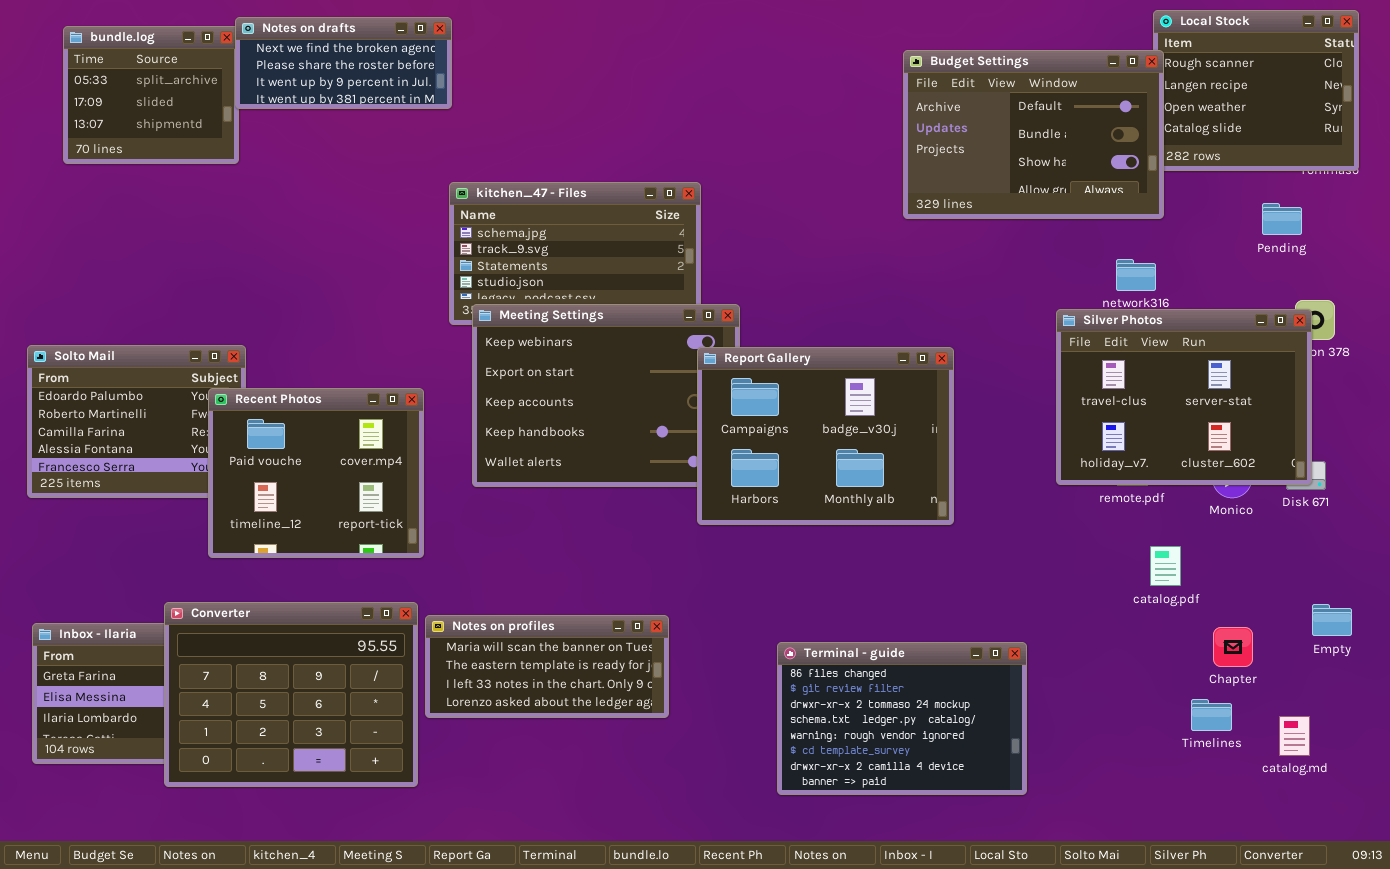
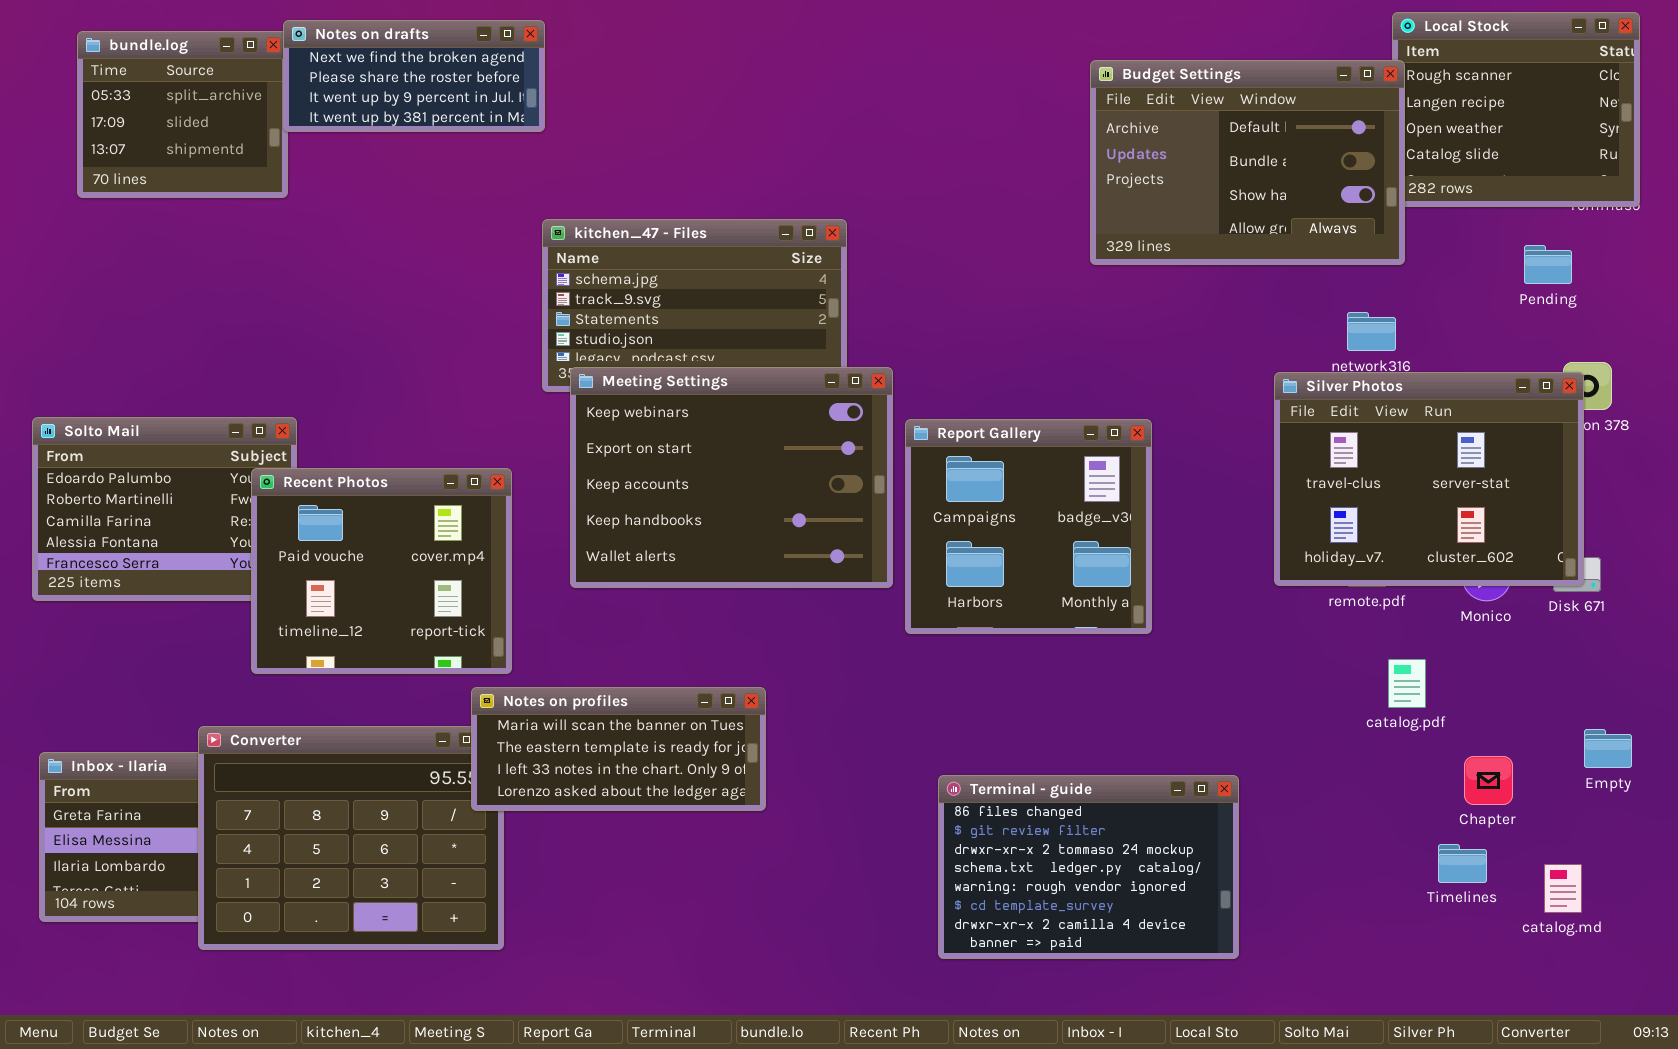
Report Gallery: [697,347,954,525] -> [905,419,1152,634], resized
Notes on profiles: [425,615,669,718] -> [471,687,766,811], moved

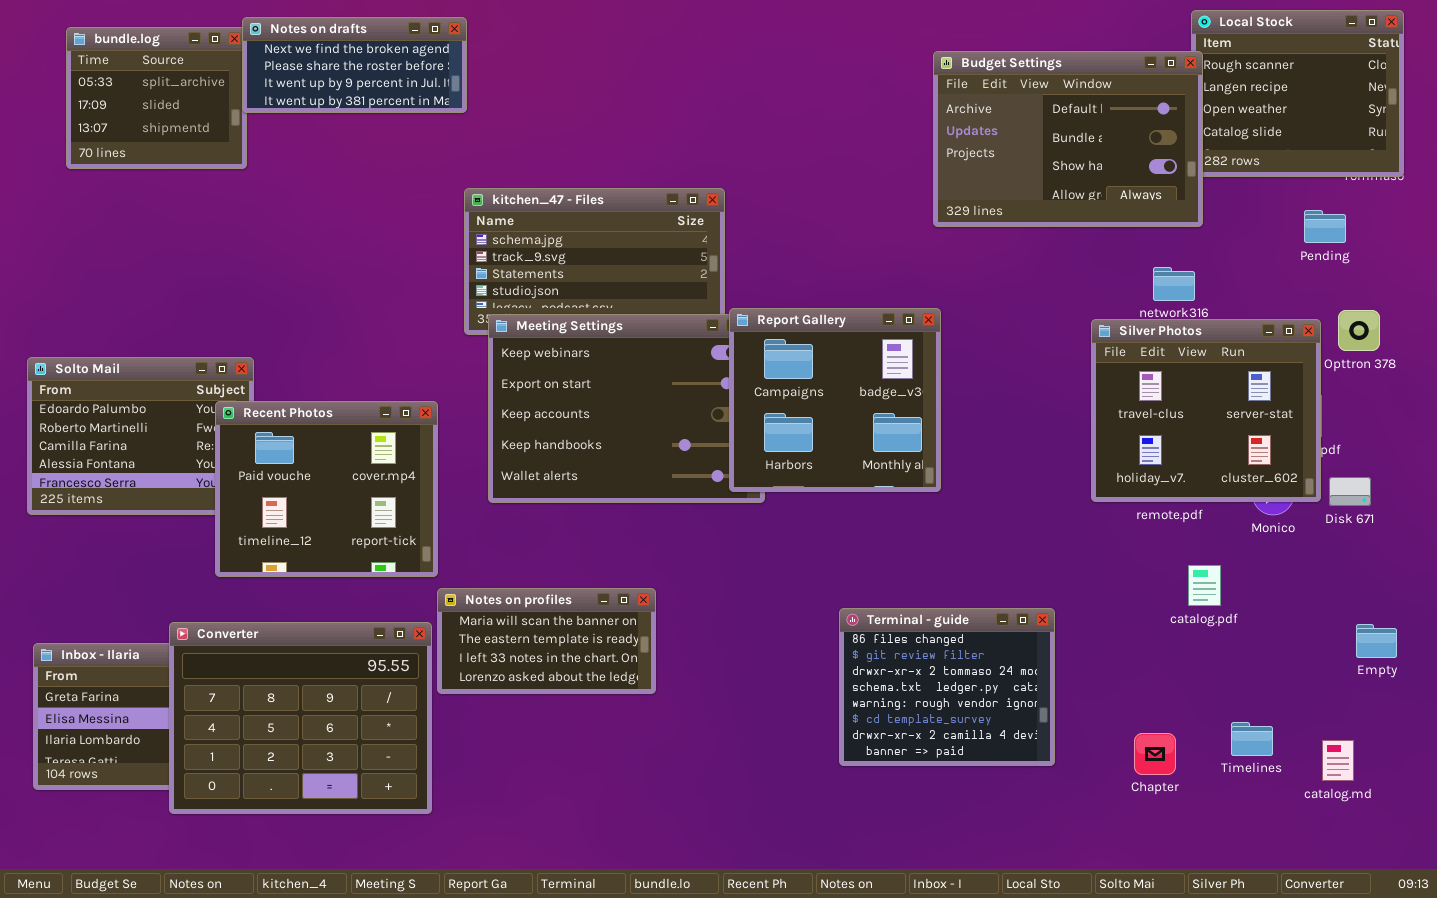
Silver Photos: [1274,372,1584,586] -> [1091,319,1321,502], resized
Report Gallery: [905,419,1152,634] -> [729,308,941,492], moved
Notes on profiles: [471,687,766,811] -> [437,588,656,694], resized
Chapter: [1464,756,1513,805] -> [1134,733,1176,775], moved
Terminal - guide: [938,775,1239,959] -> [839,608,1055,766], moved, resized

